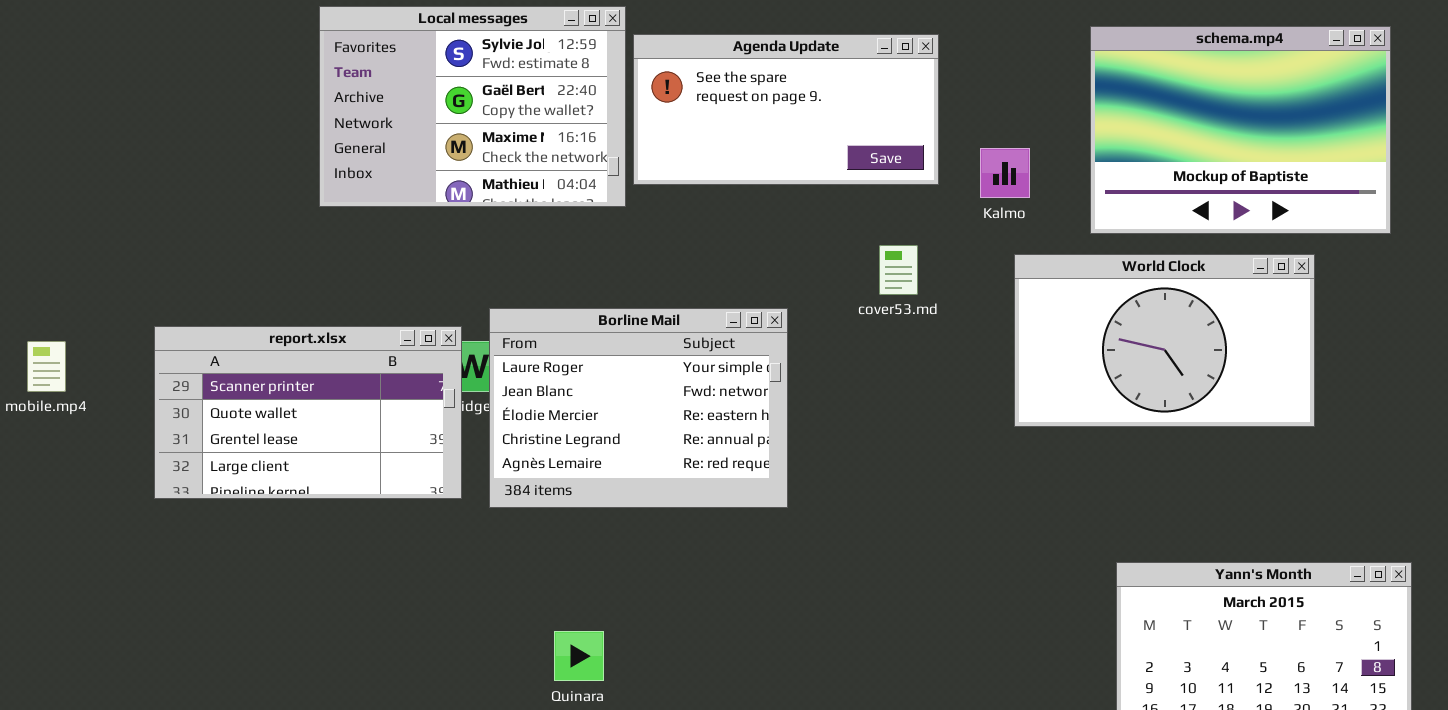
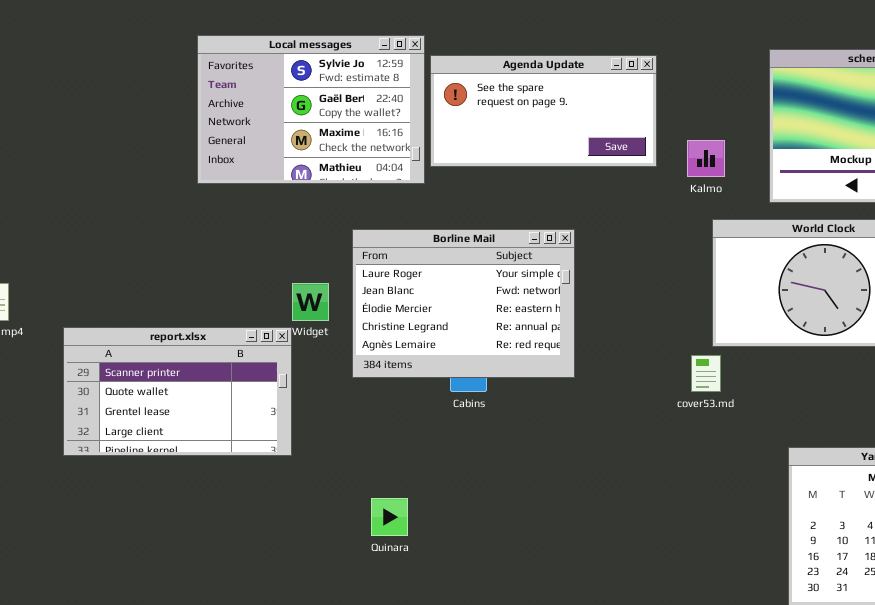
cover53.md: [879,245,918,295] -> [691,355,721,392], moved
Borline Mail: [489,308,788,508] -> [352,229,575,378], moved
report.xlsx: [154,326,462,499] -> [63,327,292,456], moved

